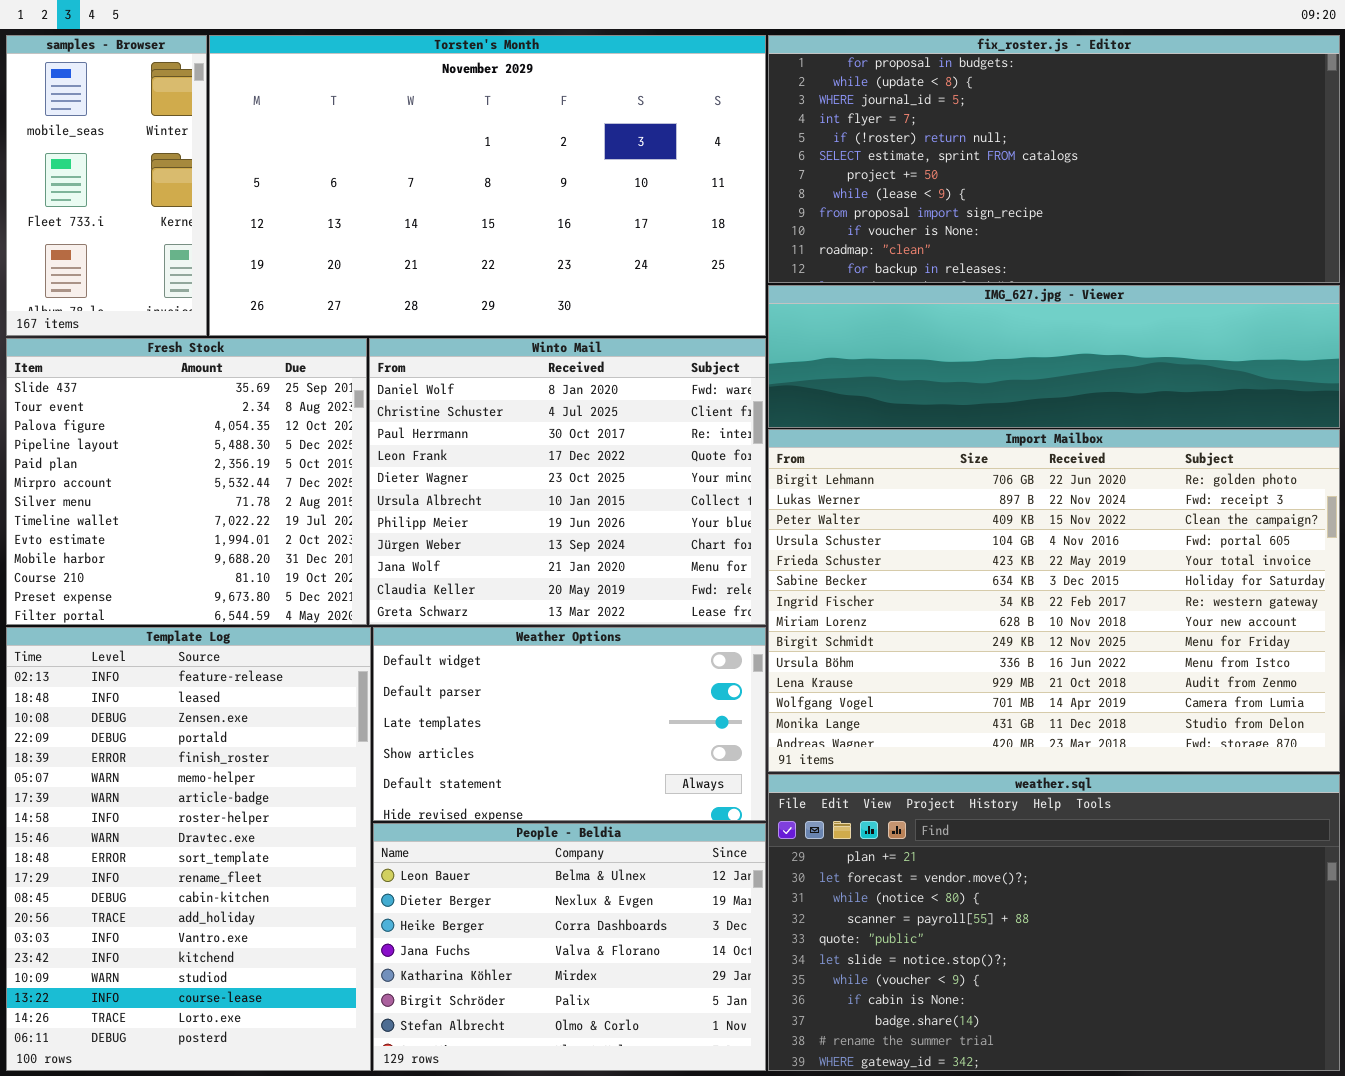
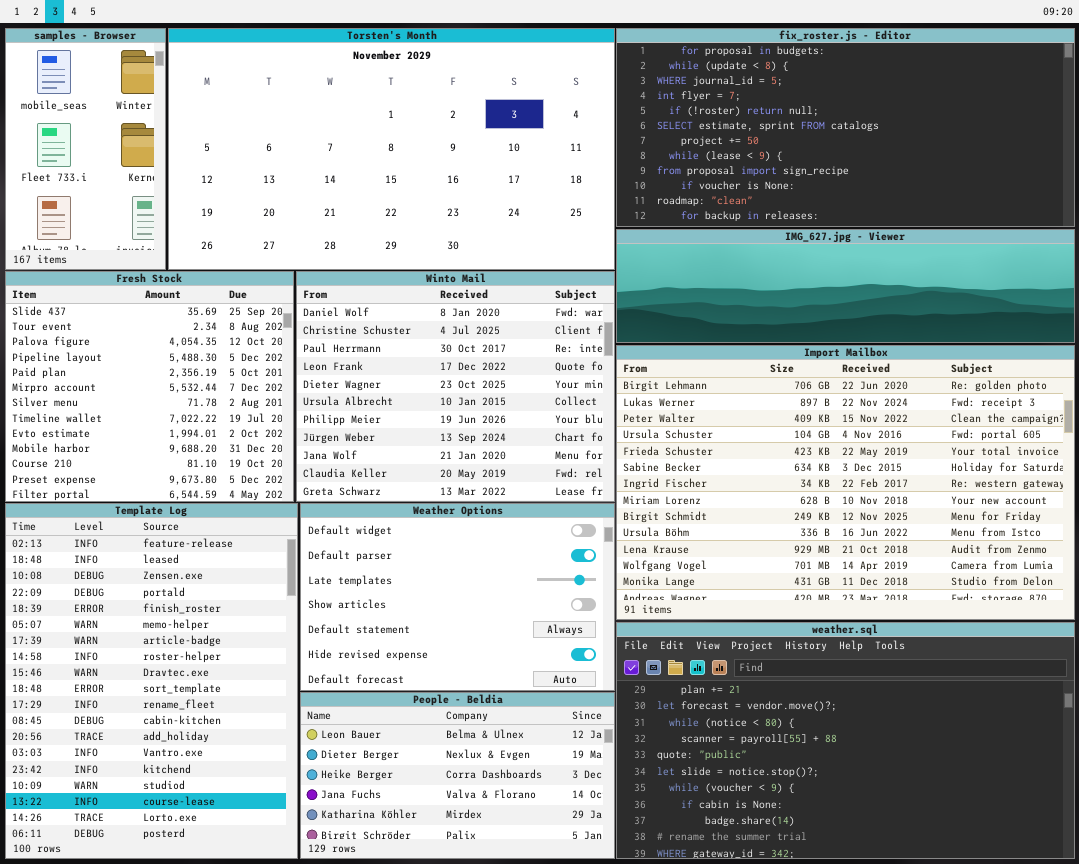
Weather Options: [373,627,766,821] -> [300,503,615,691], resized
People - Beldia: [373,823,766,1071] -> [300,692,615,859], resized

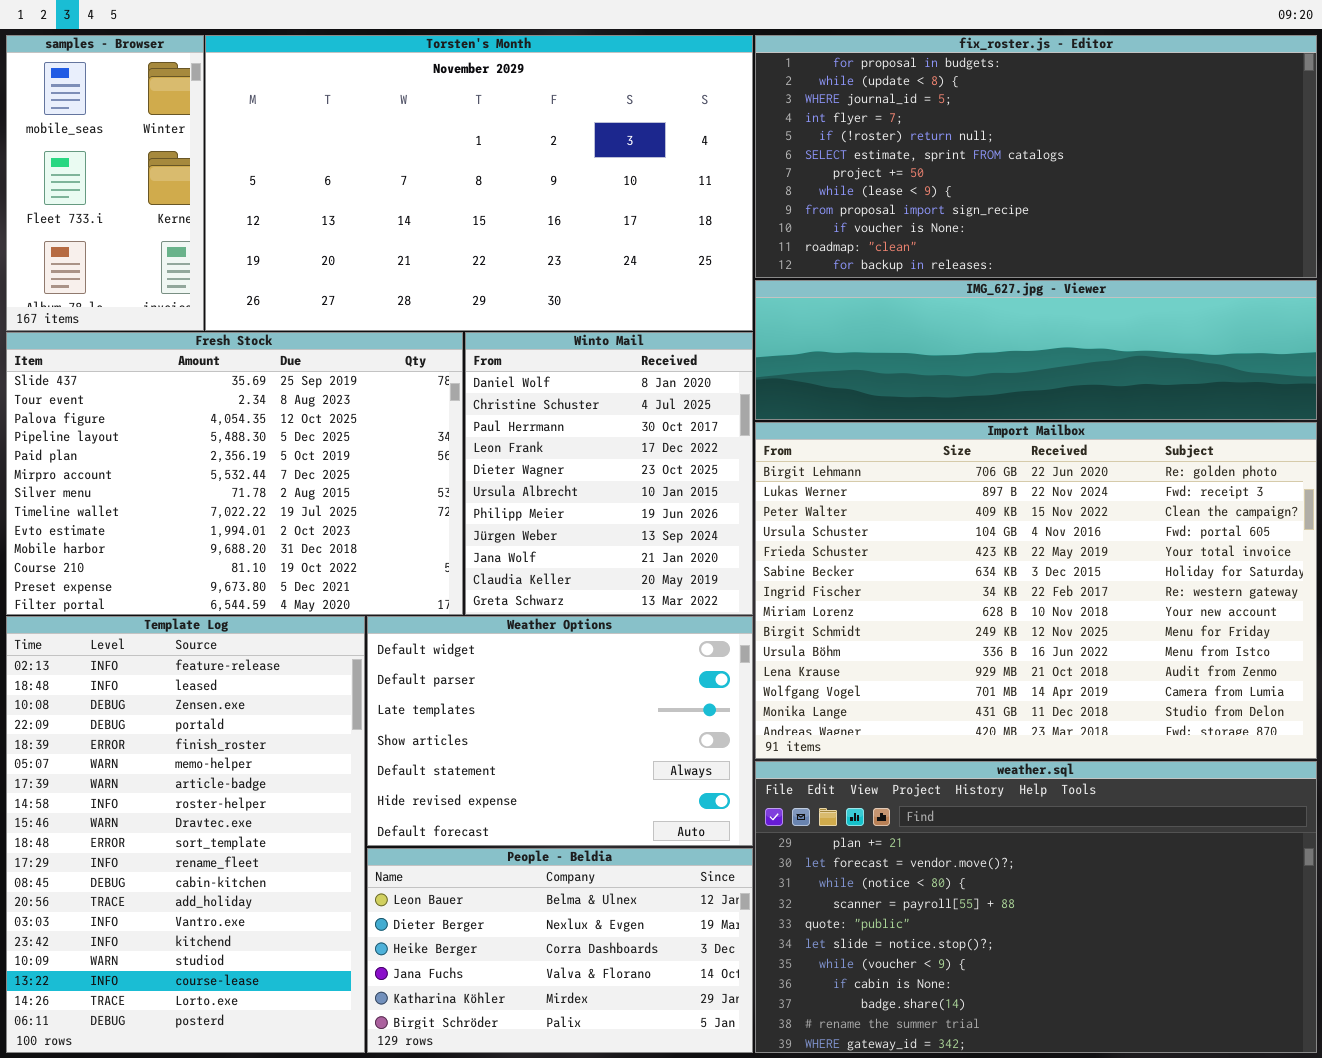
Fresh Stock: [5,271,294,502] -> [6,332,463,615], resized
Winto Mail: [296,271,615,502] -> [465,332,753,615], resized

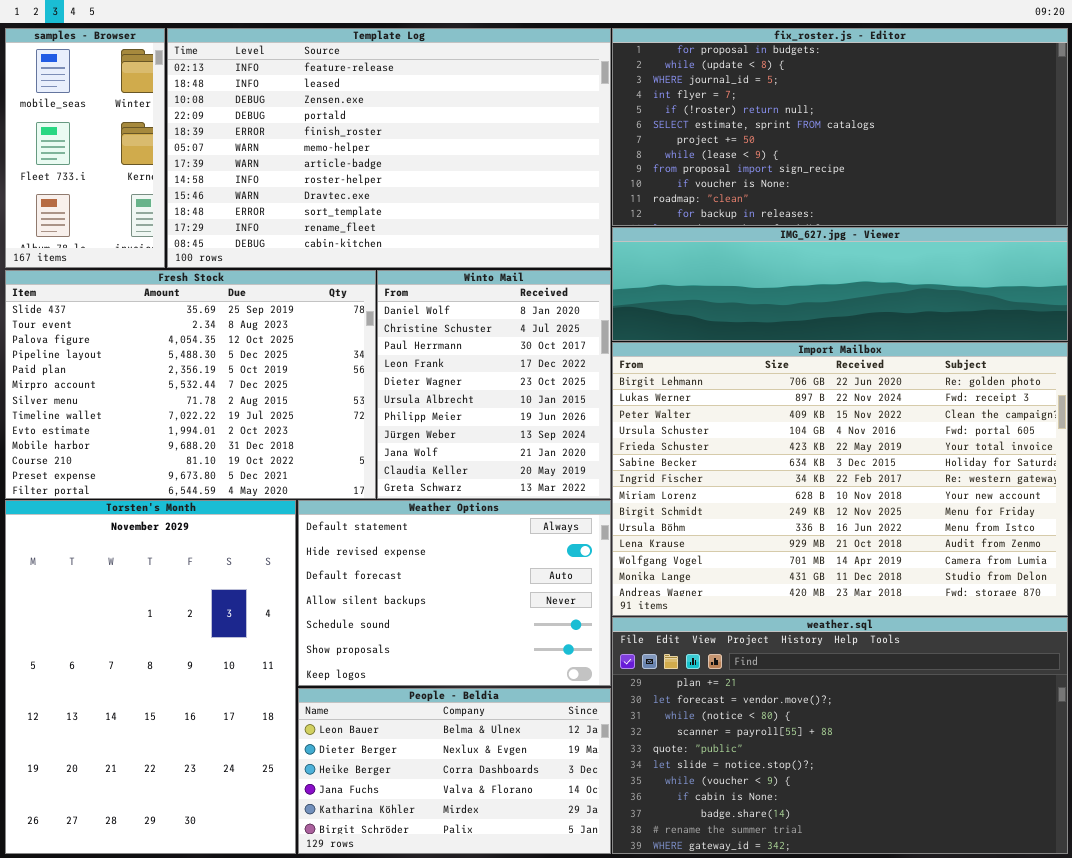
Torsten's Month: [205,35,753,331] -> [5,500,296,854], moved, resized
Template Log: [6,616,365,1053] -> [167,28,611,268], moved, resized
Weather Options: [367,616,753,846] -> [298,500,611,686], scrolled down 4 rows

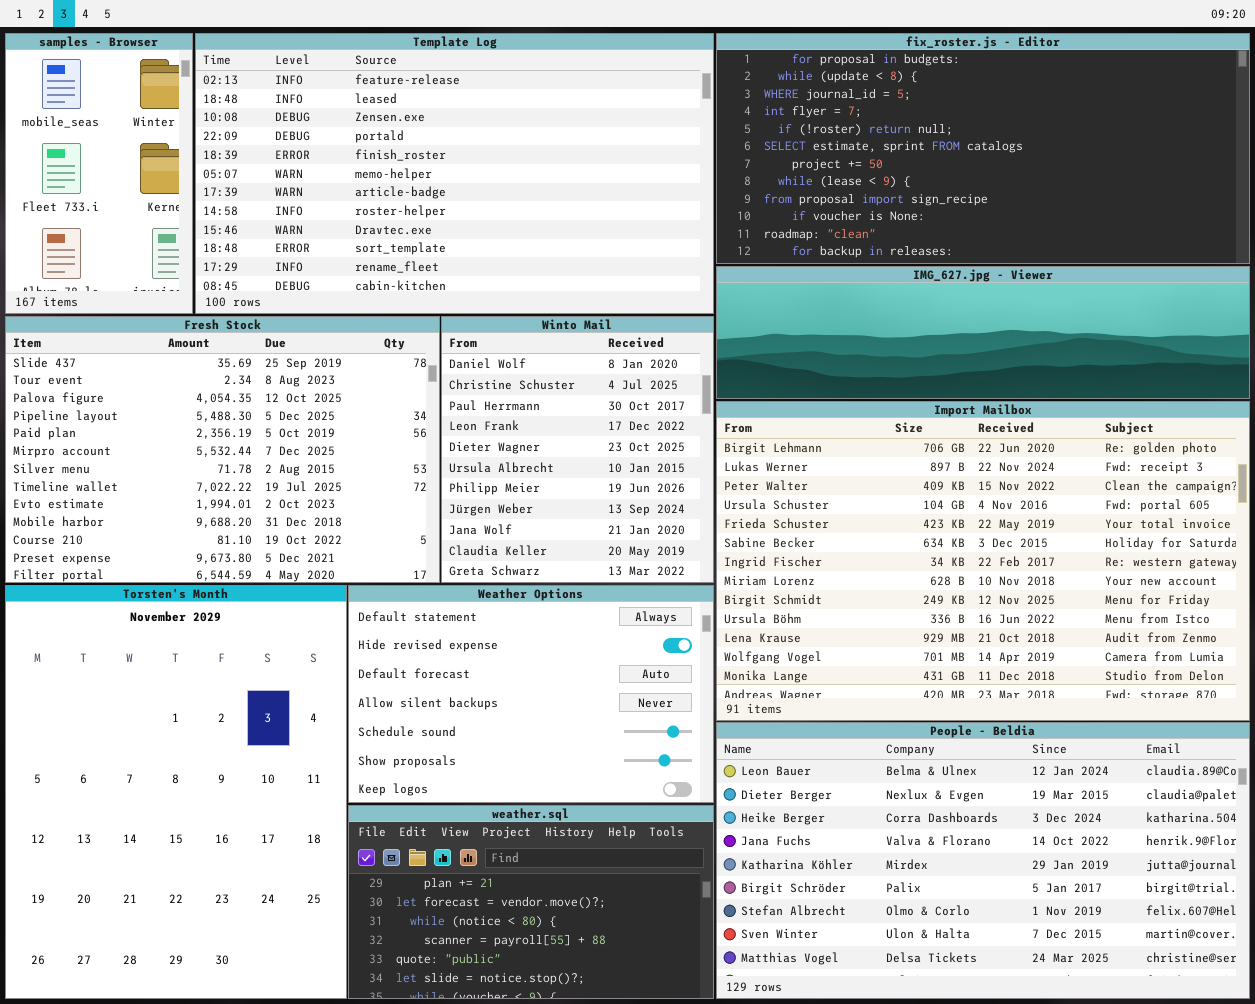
weather.sql: [612,617,1068,854] -> [348,805,714,999], moved, resized
People - Beldia: [298,688,611,854] -> [716,722,1250,999], moved, resized

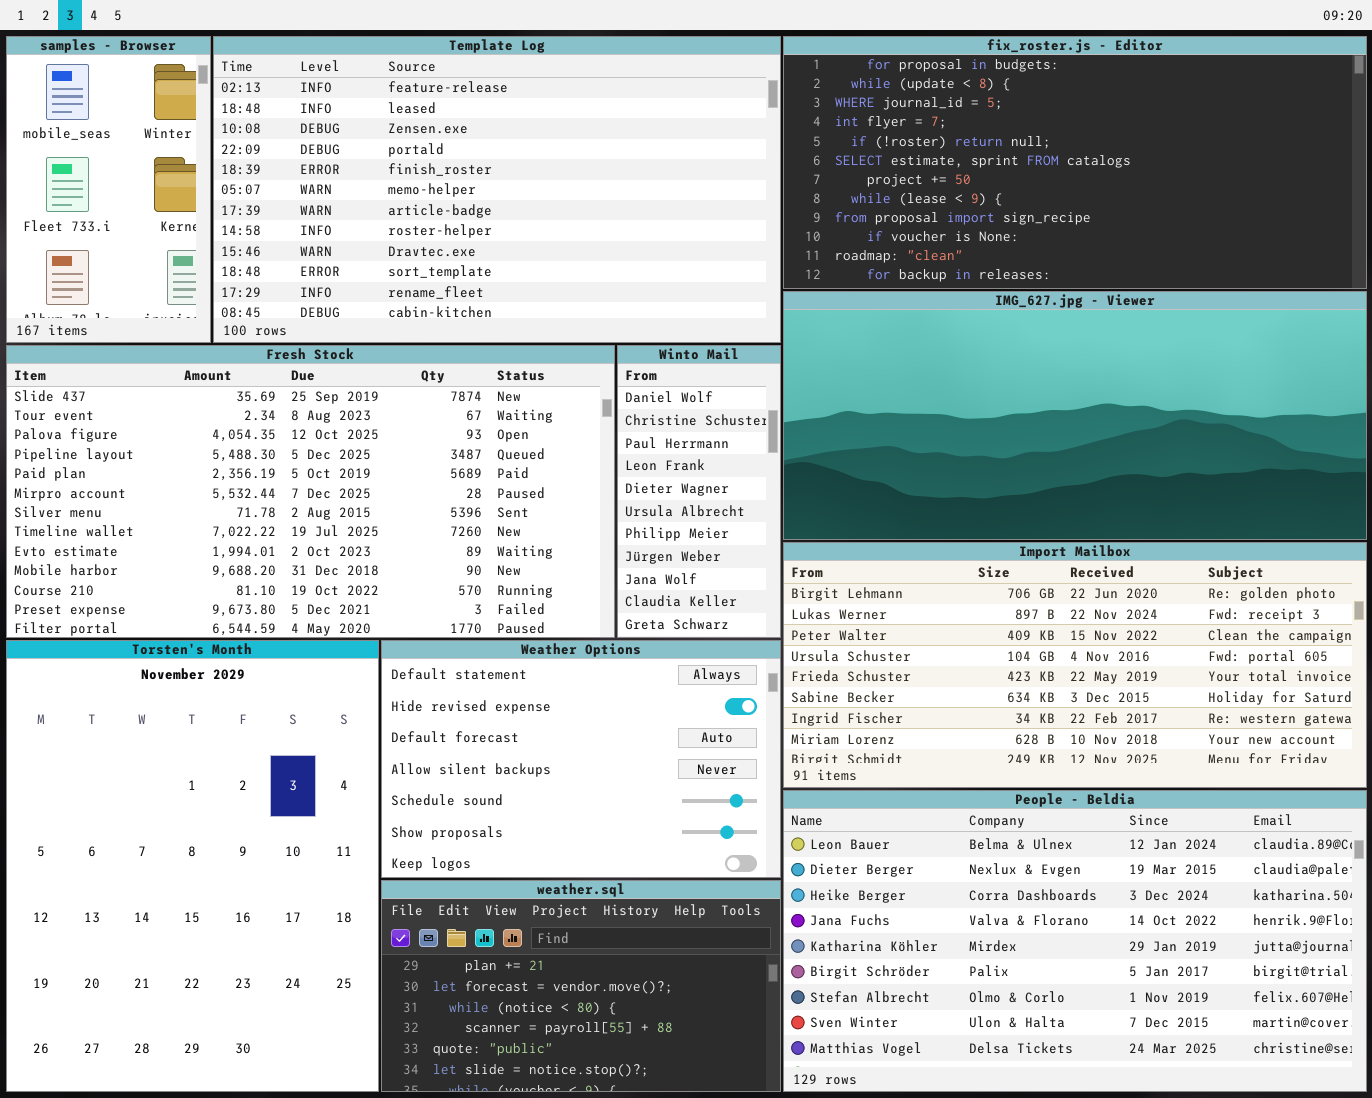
IMG_627.jpg - Viewer: [716,266,1250,399] -> [783,291,1367,540], resized
Fresh Stock: [5,316,440,583] -> [6,345,615,638], resized
Winto Mail: [441,316,714,583] -> [617,345,781,638], resized
Import Mailbox: [716,401,1250,721] -> [783,542,1367,788], resized

